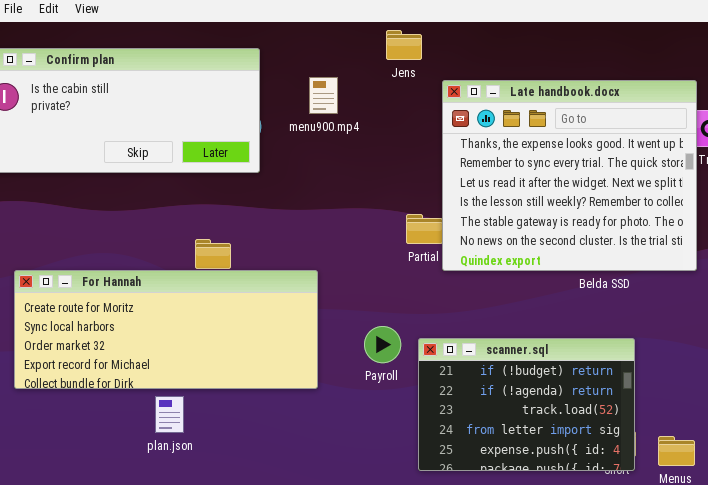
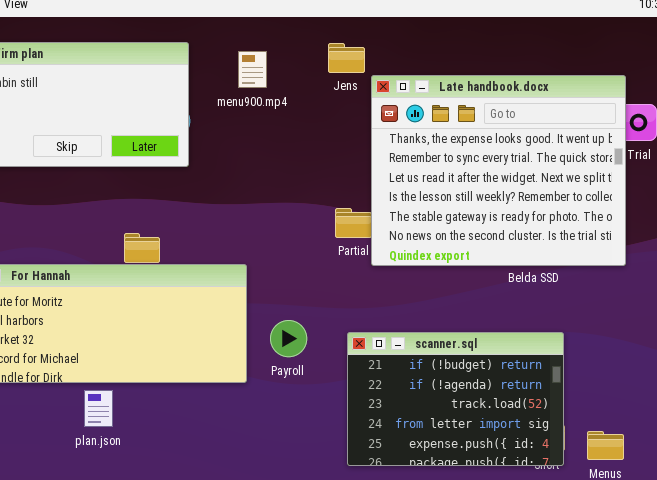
Jens: [386,30,422,60] -> [328,43,365,73], moved
menu900.mp4: [309,77,338,114] -> [238,51,267,88], moved
Payroll: [364,326,401,363] -> [270,320,307,357], moved

